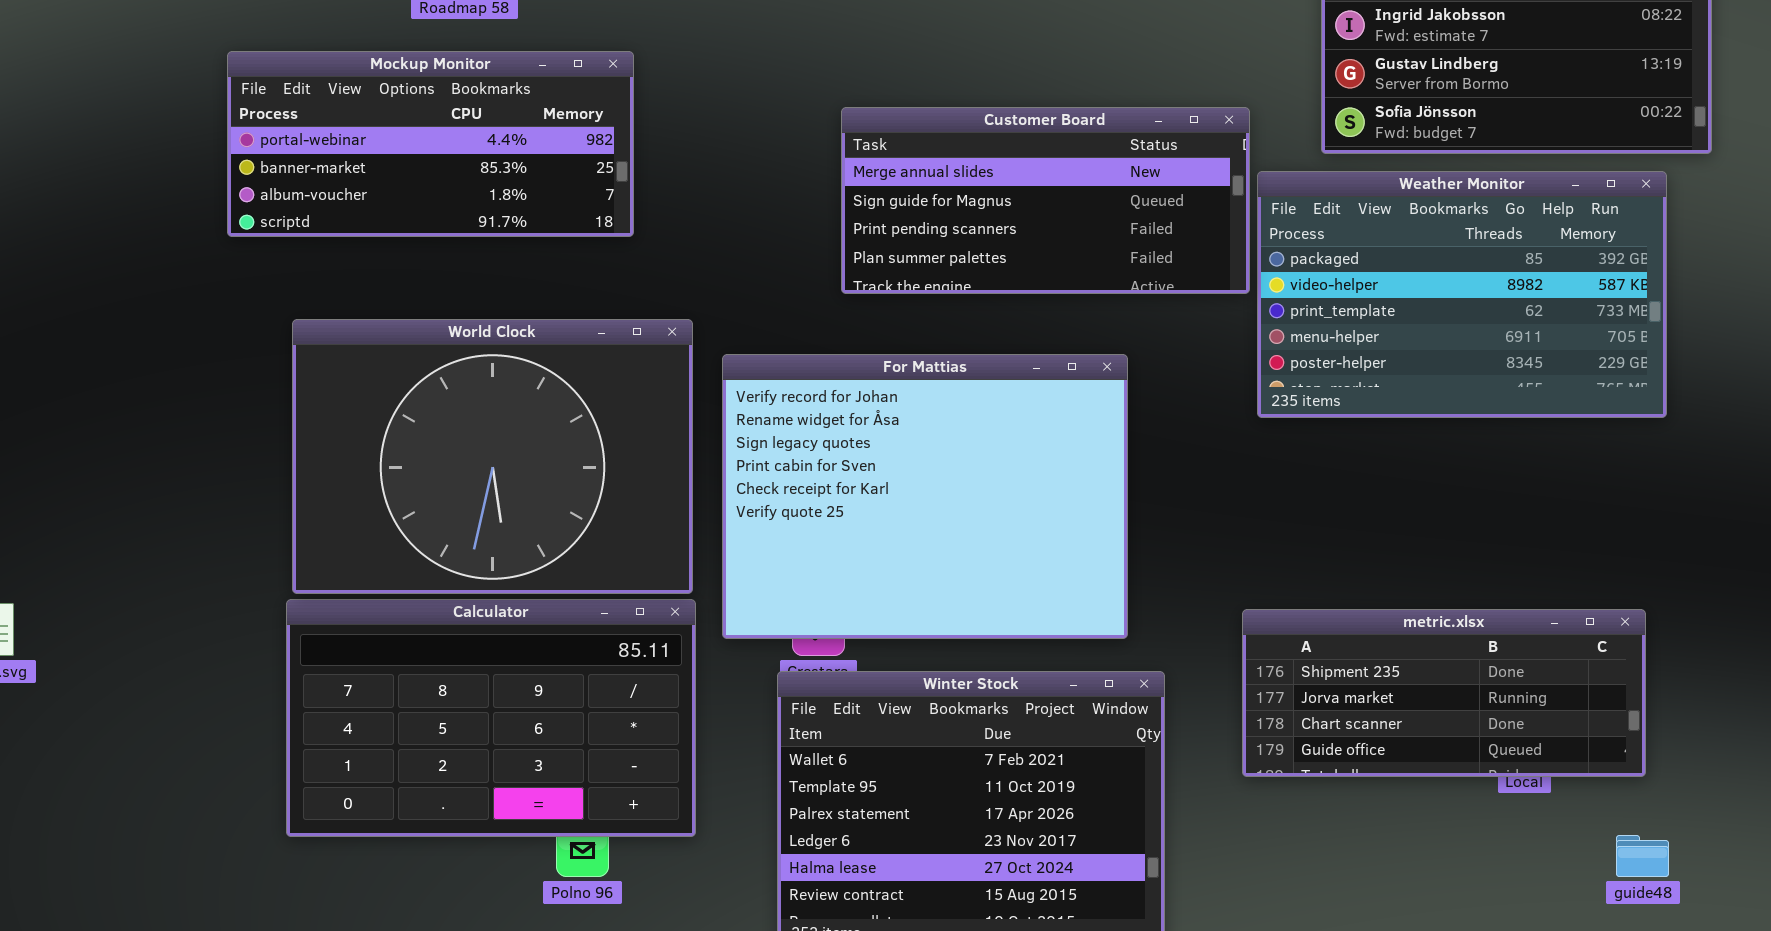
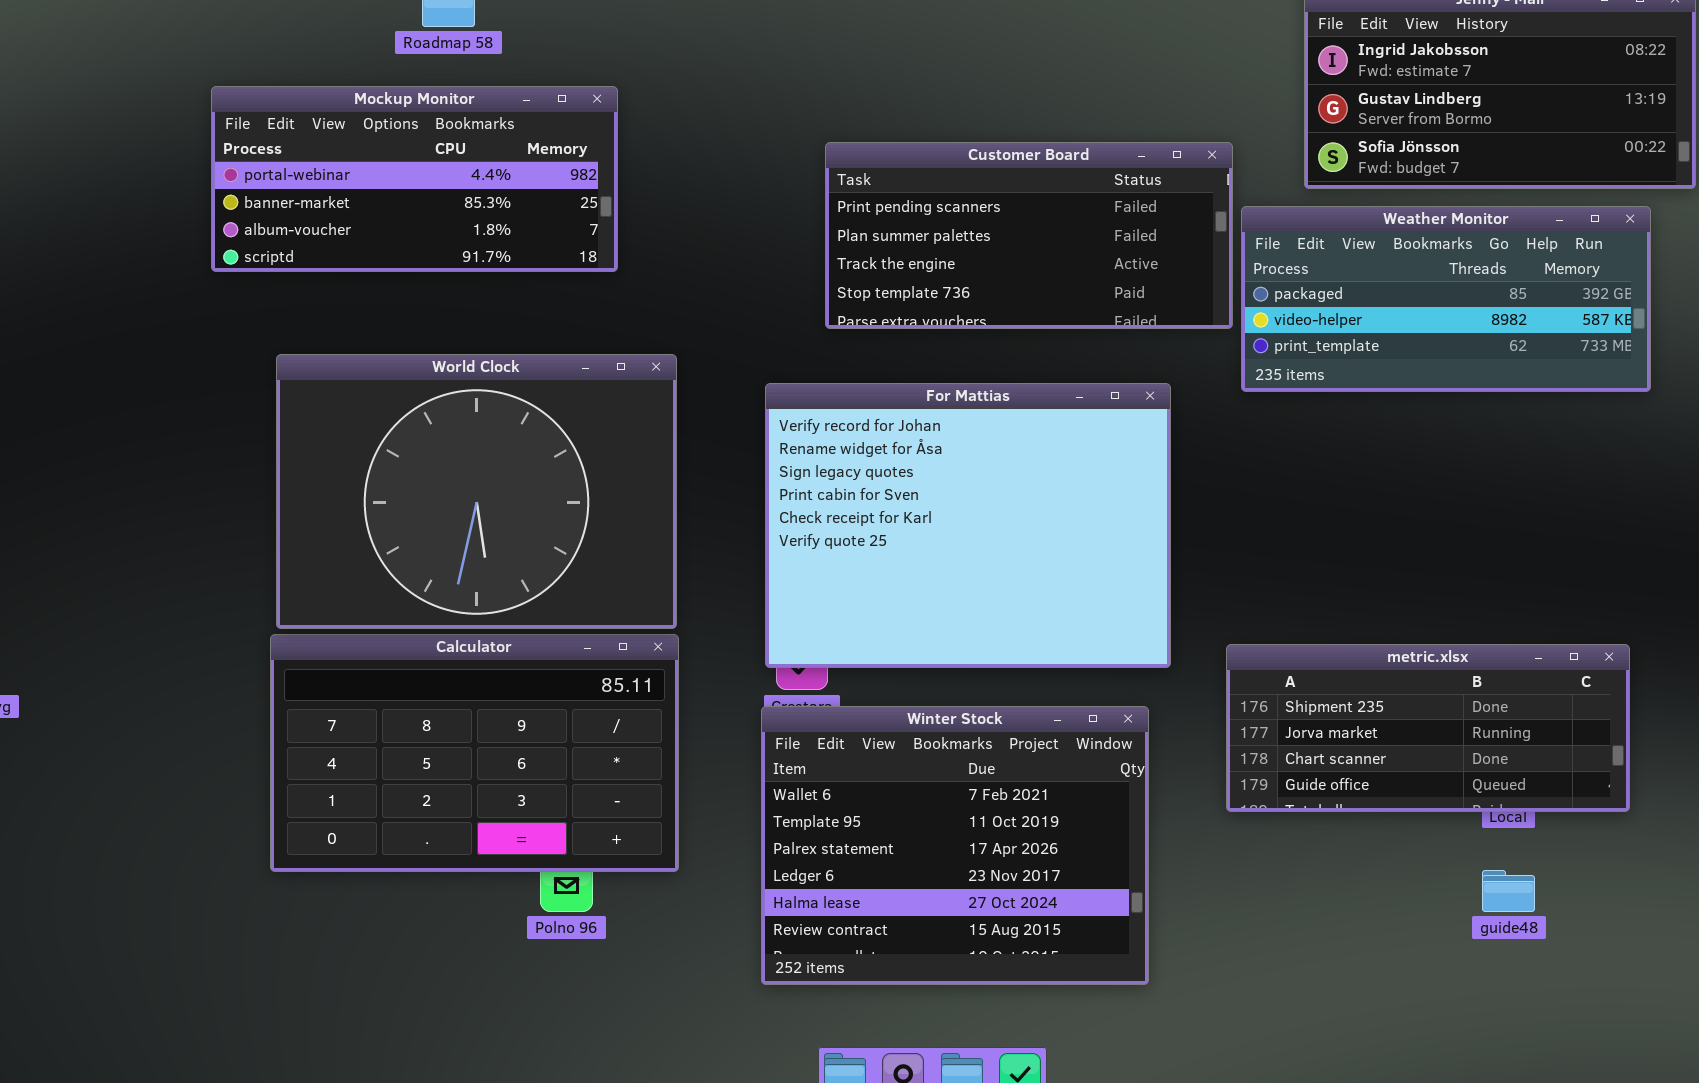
Customer Board: [841,107,1250,294] -> [825,142,1233,329], scrolled down 2 rows
Weather Monitor: [1257,171,1667,418] -> [1241,206,1651,392], resized
For Mattias: [722,354,1128,639] -> [765,383,1171,668], moved
guide48: [1616,835,1669,877] -> [1482,870,1535,912], moved

